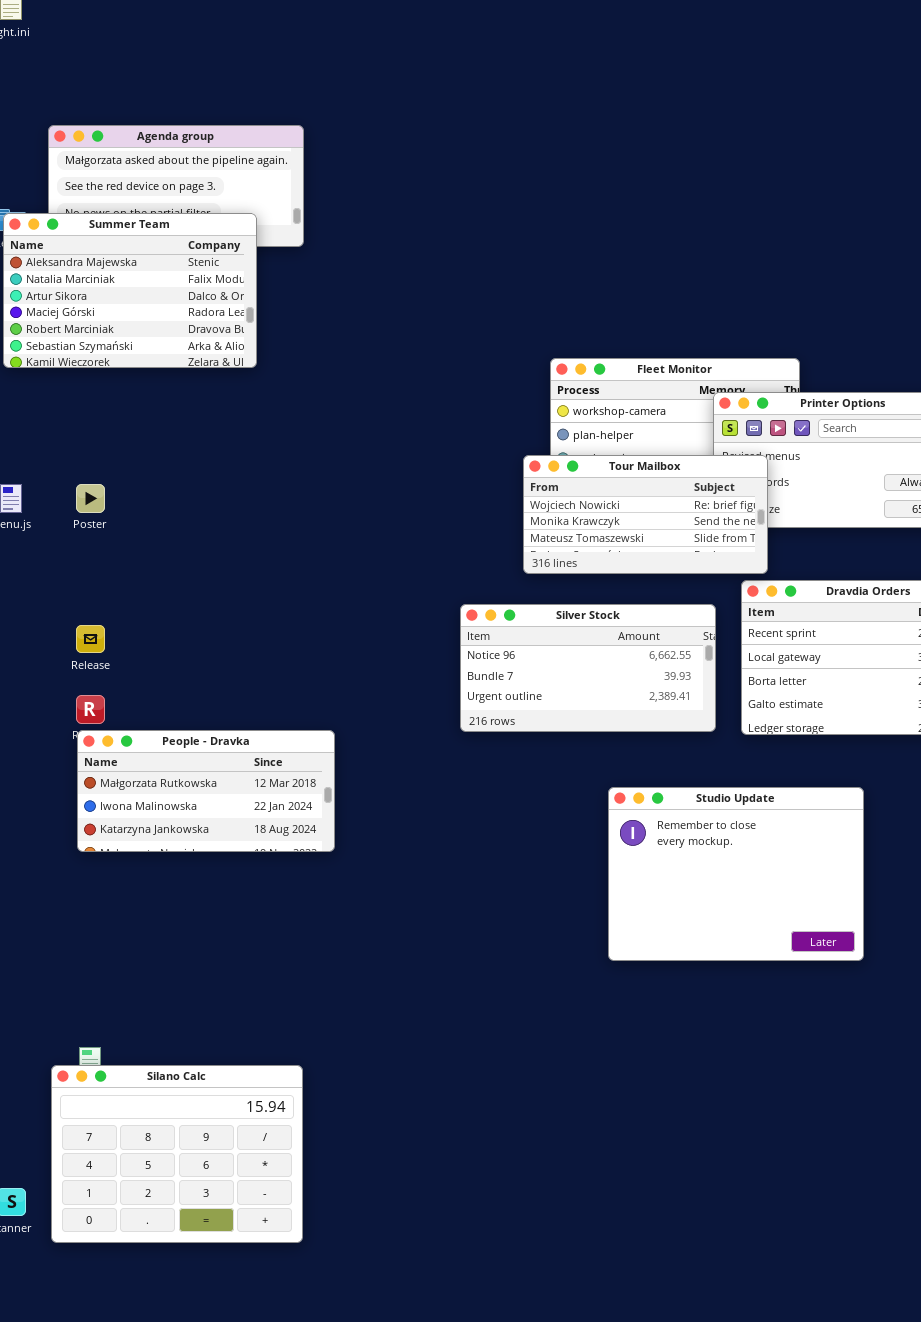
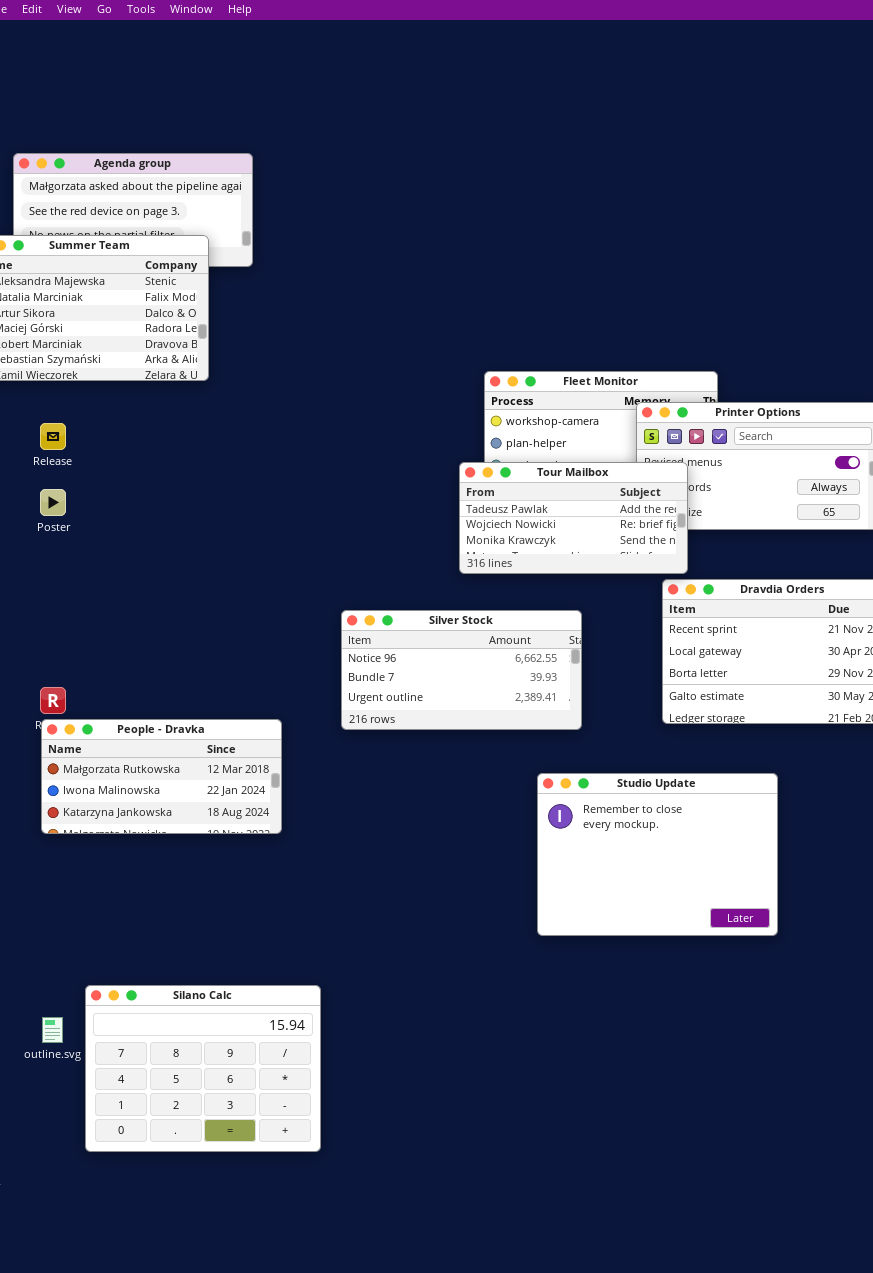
Tour Mailbox: [523,455,768,574] -> [459,462,688,574], scrolled up 1 row
Silver Stock: [460,604,716,732] -> [341,610,582,730], moved
Release: [76,625,105,653] -> [40,423,66,450], moved
Silano Calc: [51,1065,303,1243] -> [85,985,321,1152], moved

